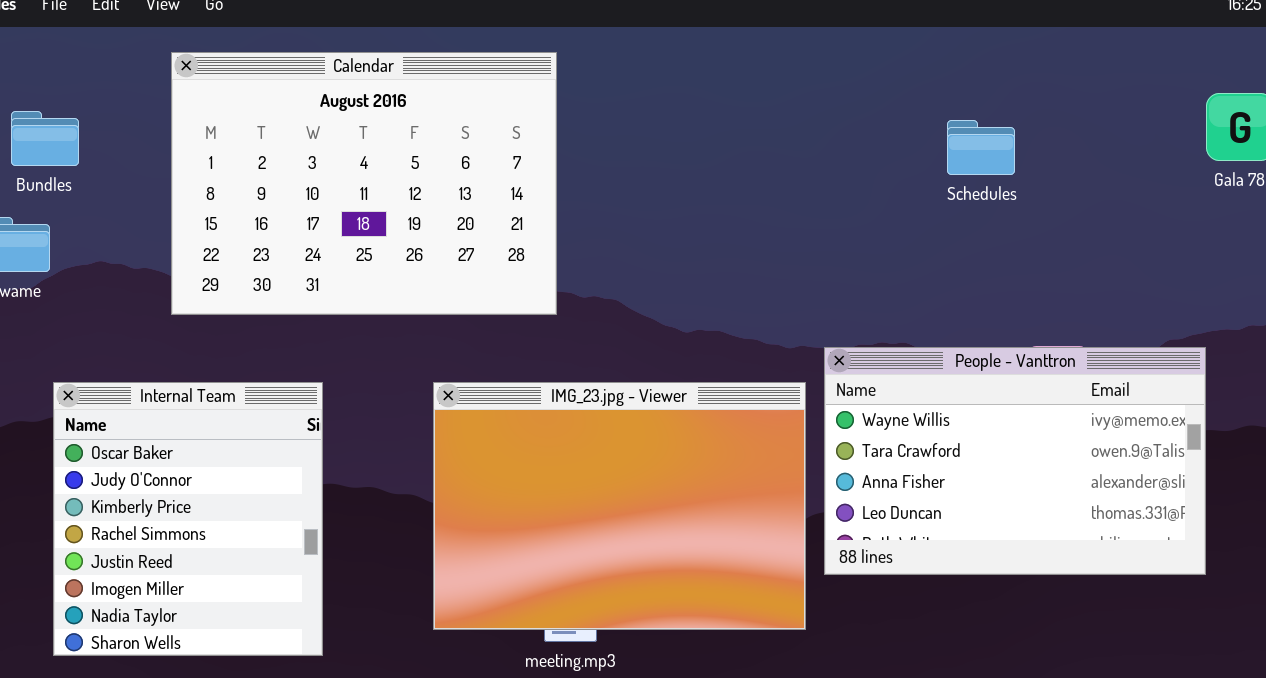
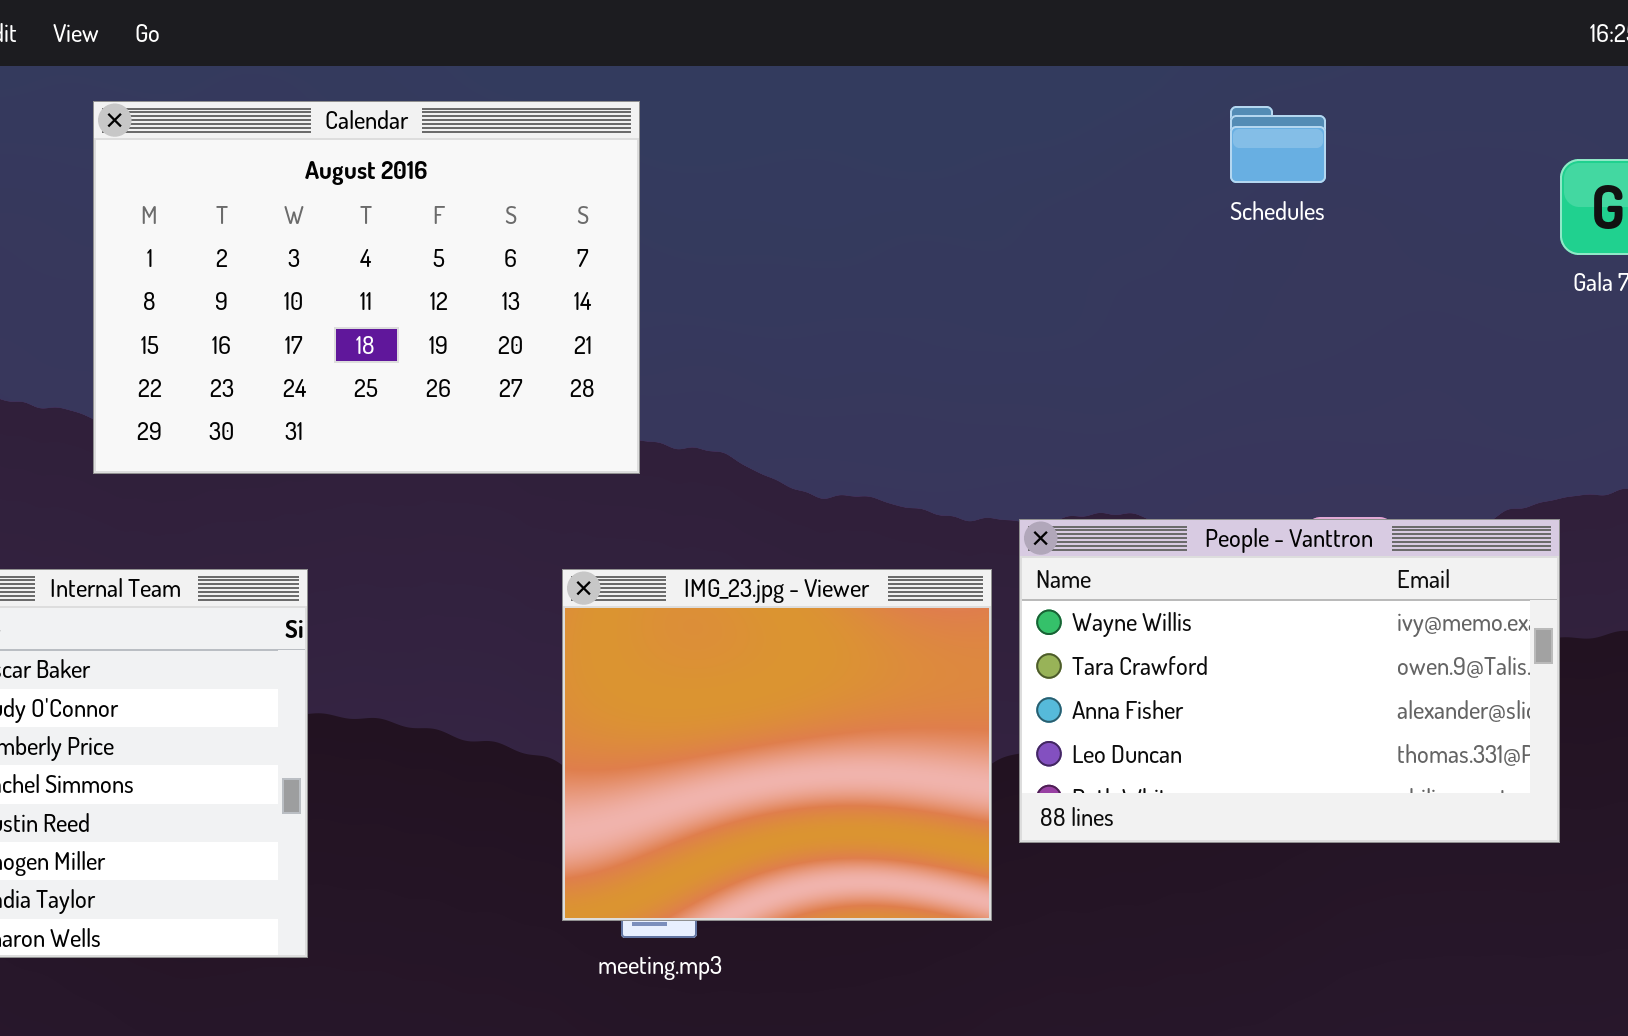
Schedules: [947,120,1015,175] -> [1230,106,1326,183], moved
IMG_23.jpg - Viewer: [433,382,806,630] -> [562,569,992,921], resized

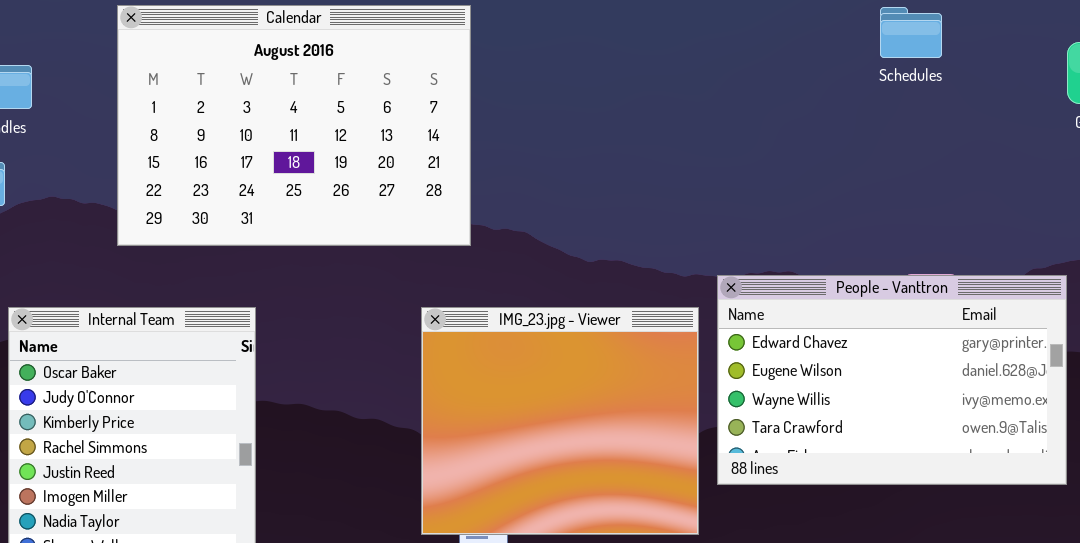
Schedules: [1230,106,1326,183] -> [880,7,942,58], moved
People - Vanttron: [1019,519,1560,843] -> [717,275,1067,485], scrolled up 2 rows

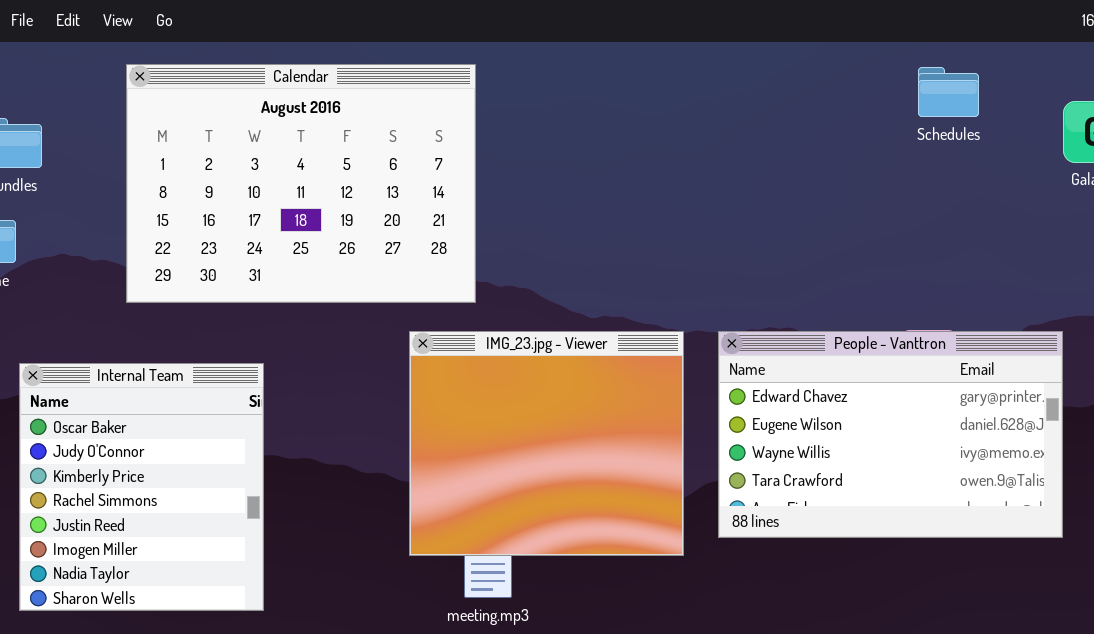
Schedules: [880,7,942,58] -> [918,67,979,117], moved
IMG_23.jpg - Viewer: [421,307,699,535] -> [409,331,684,556], moved

